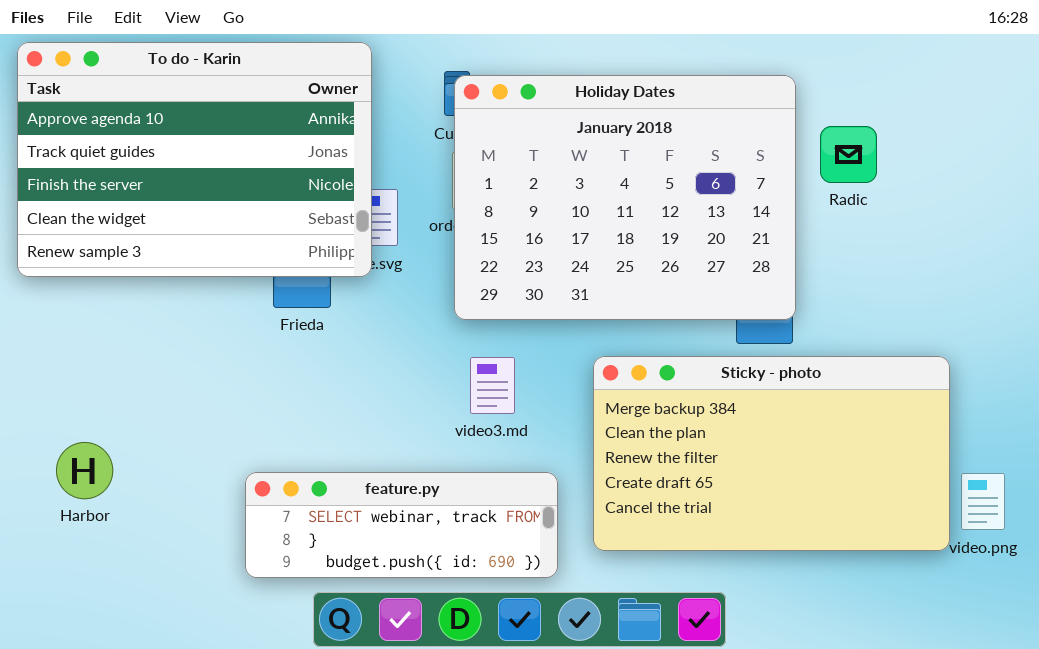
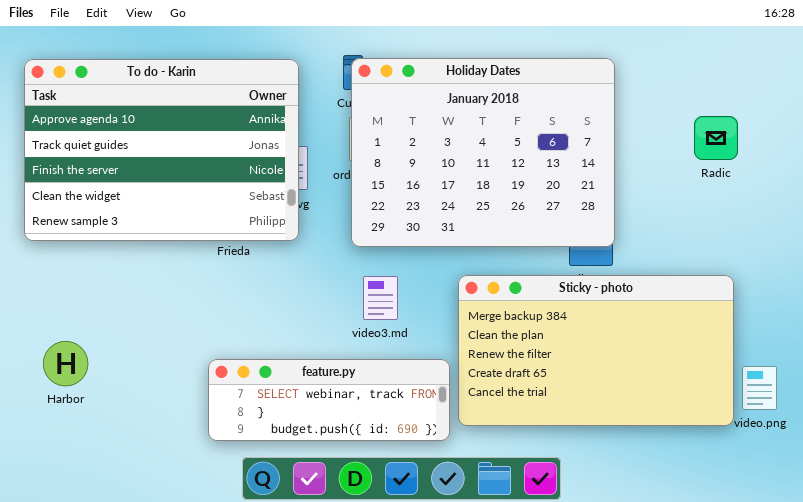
To do - Karin: [17,42,372,277] -> [24,59,299,241], moved
Radic: [820,126,877,183] -> [694,116,738,160], moved
feature.py: [245,472,558,578] -> [208,359,450,441], moved

